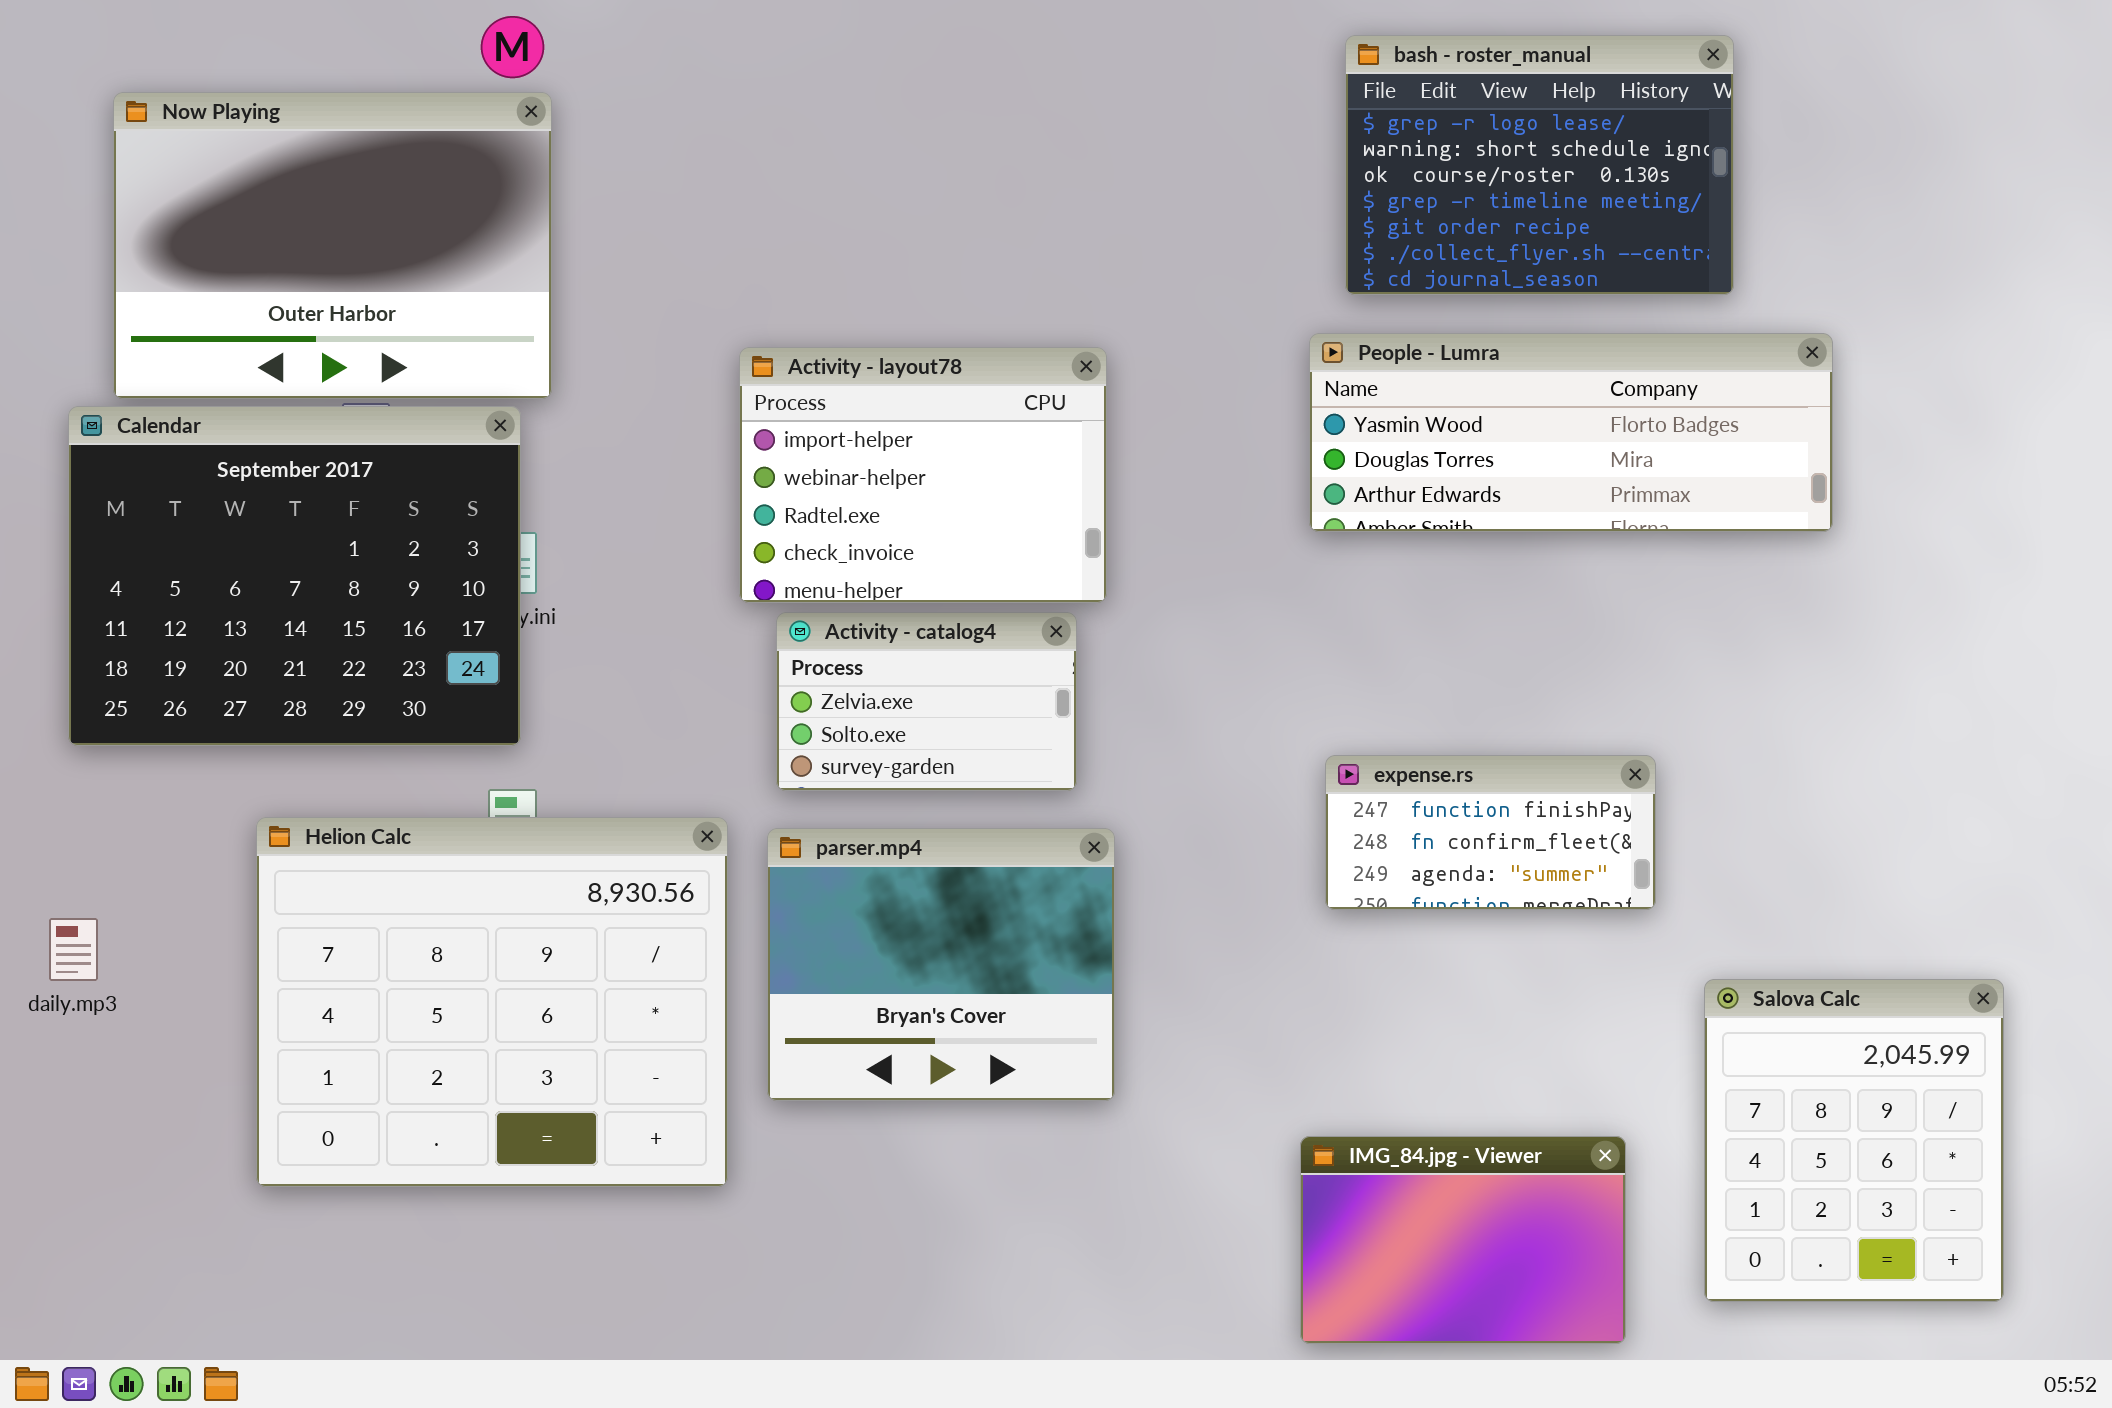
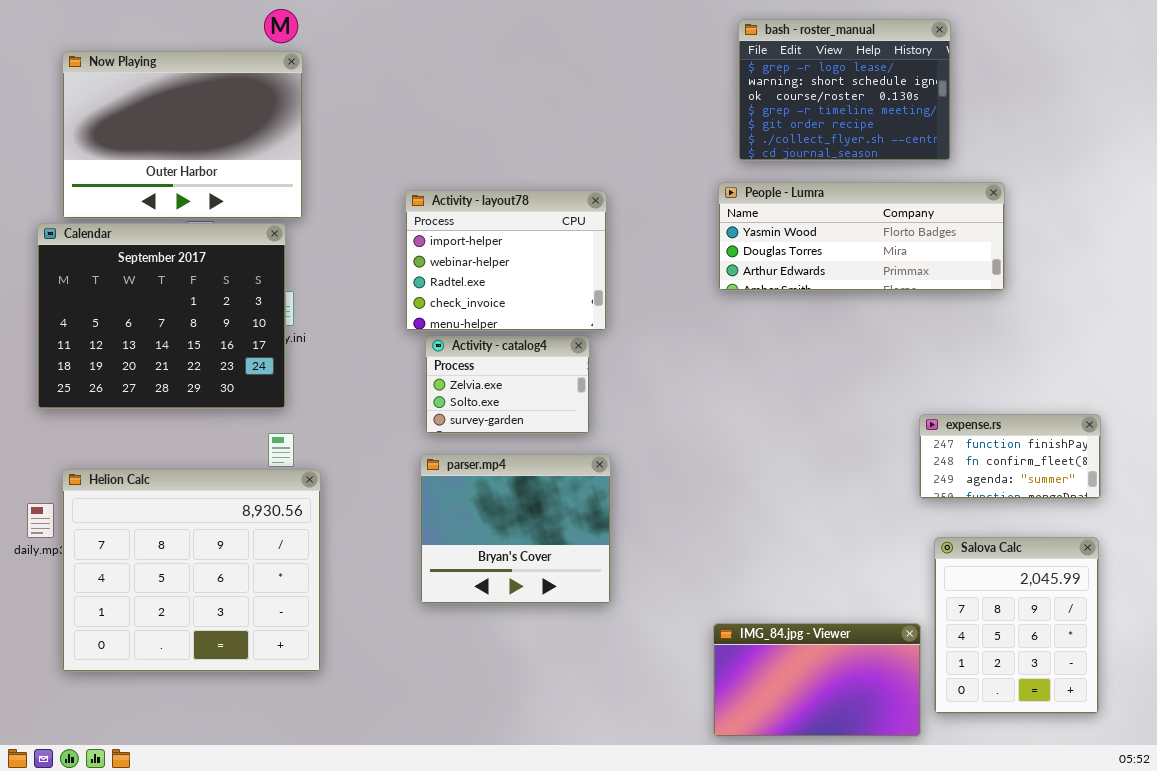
expense.rs: [1325,755,1656,910] -> [919,414,1101,499], moved
Helion Calc: [256,817,728,1187] -> [62,469,321,672], moved
IMG_84.jpg - Viewer: [1300,1136,1626,1344] -> [713,623,921,737], resized

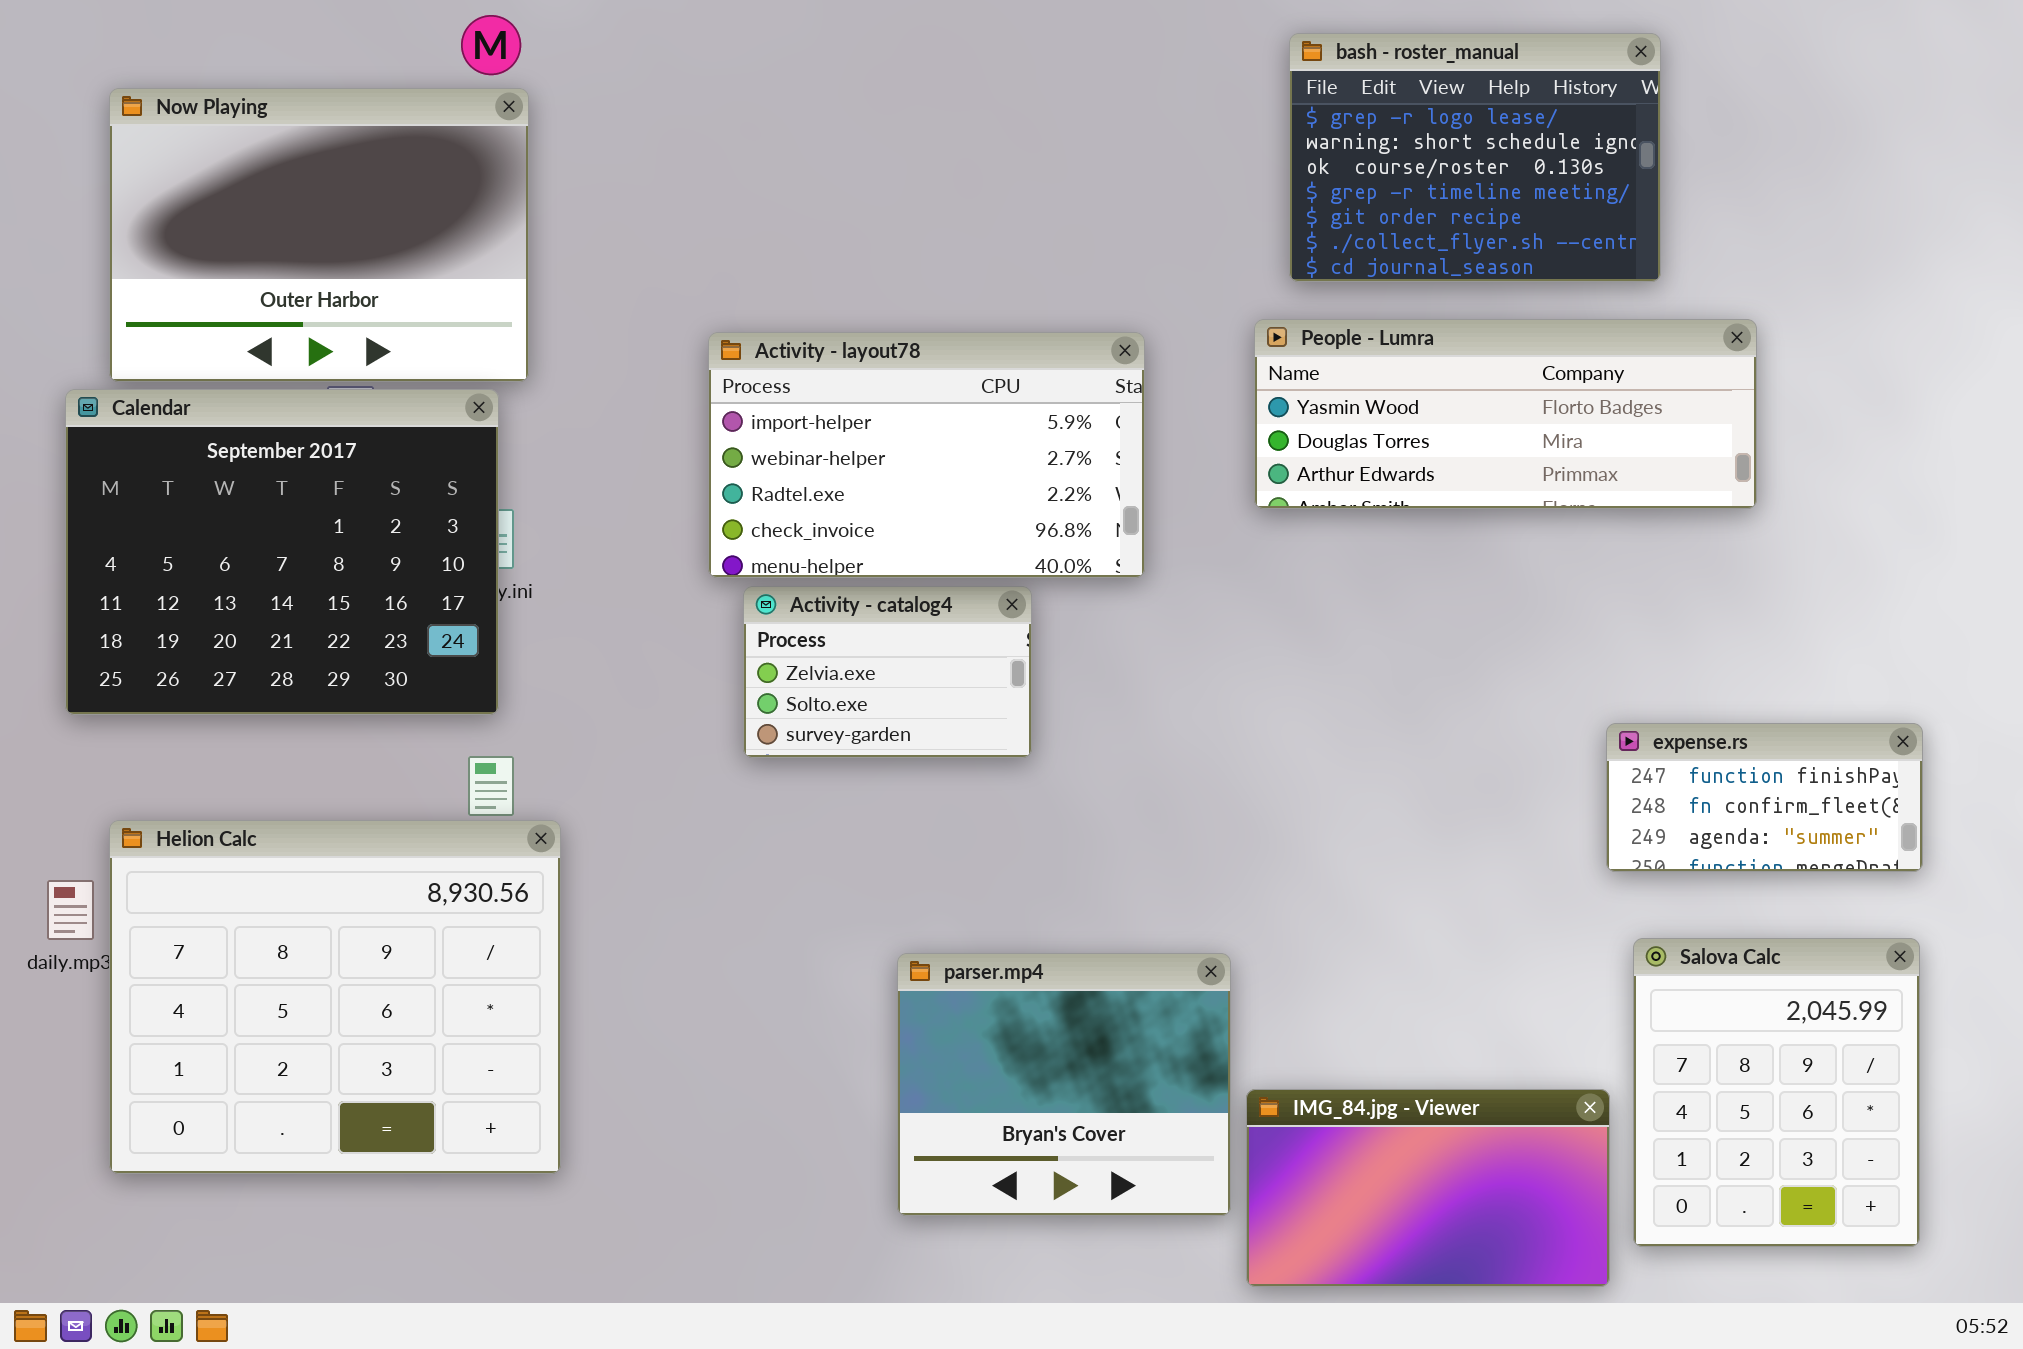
Activity - layout78: [405,190,607,331] -> [708,332,1145,578], resized
parser.mp4: [420,454,611,604] -> [897,953,1231,1216], moved

